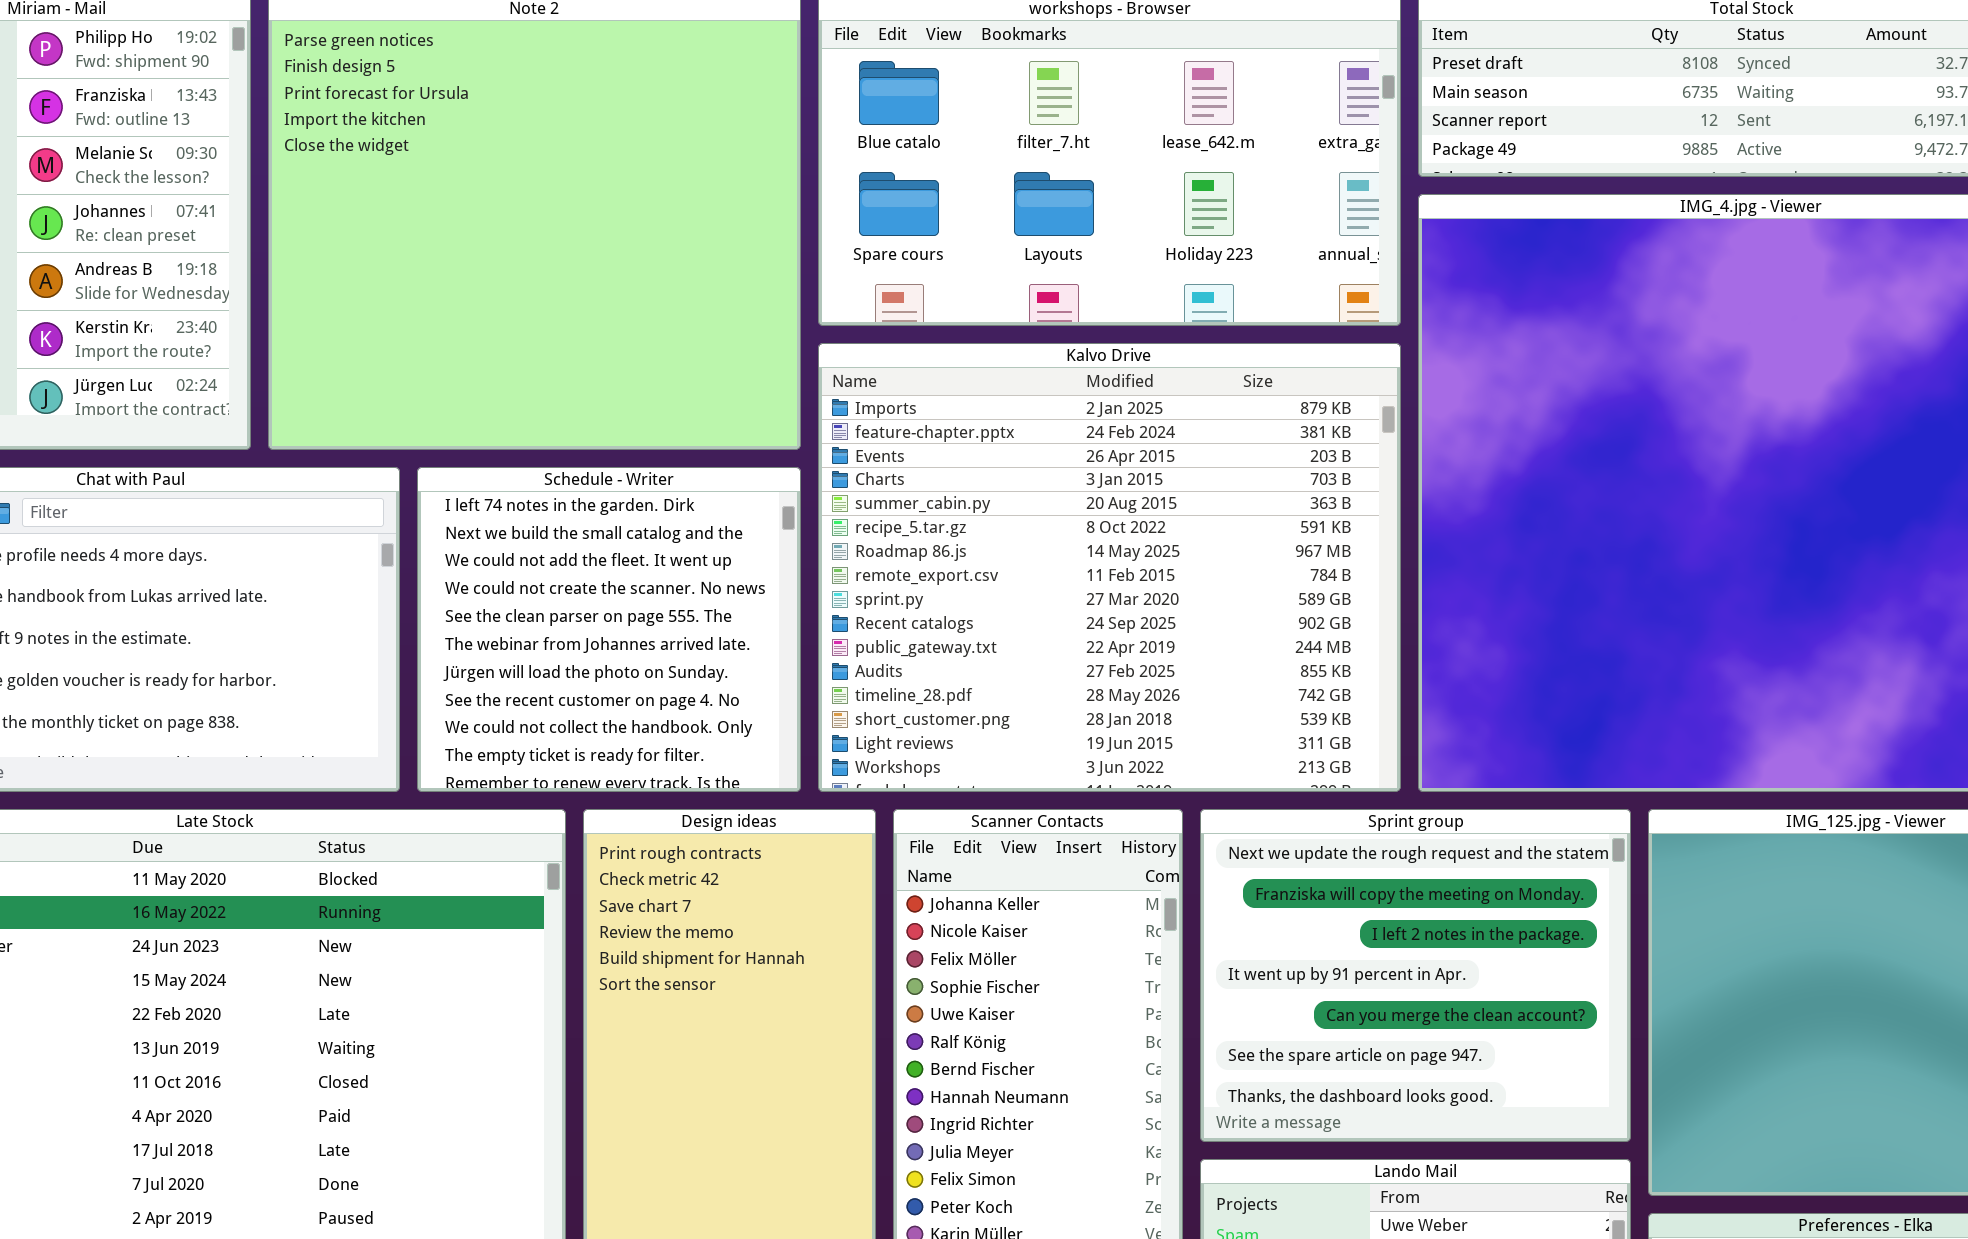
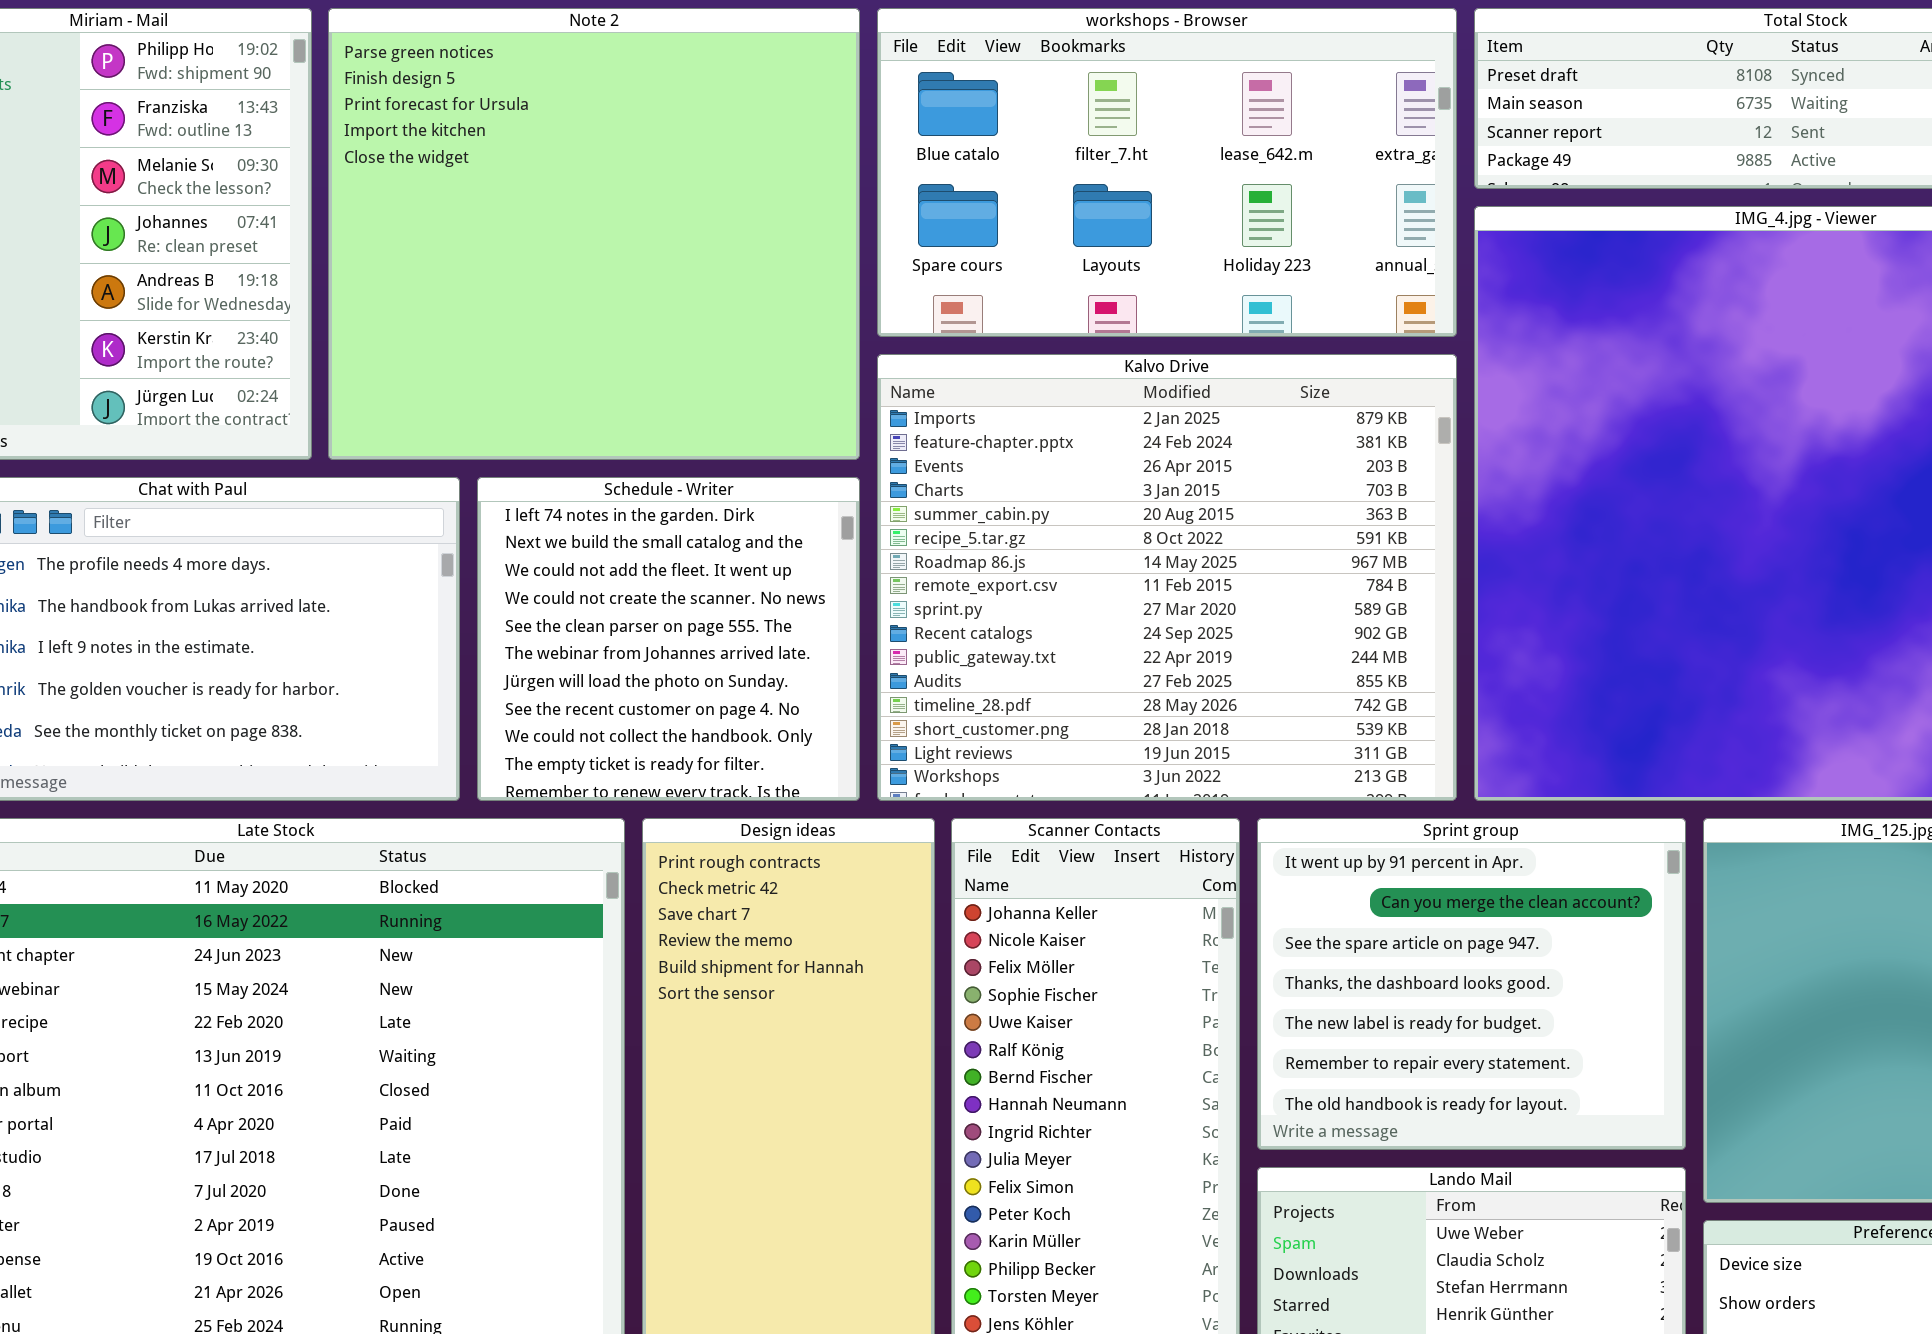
Sprint group: [1200,809,1631,1142] -> [1257,818,1686,1150], scrolled down 3 rows

